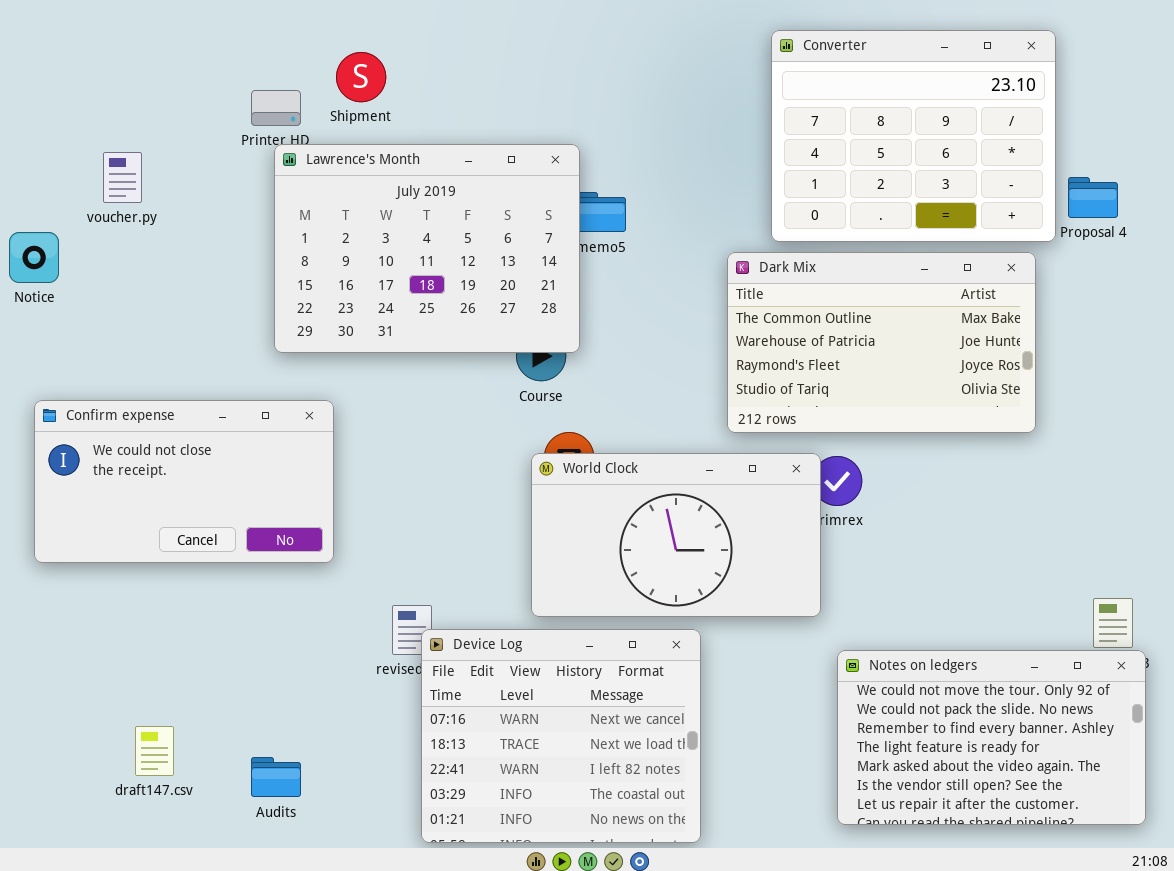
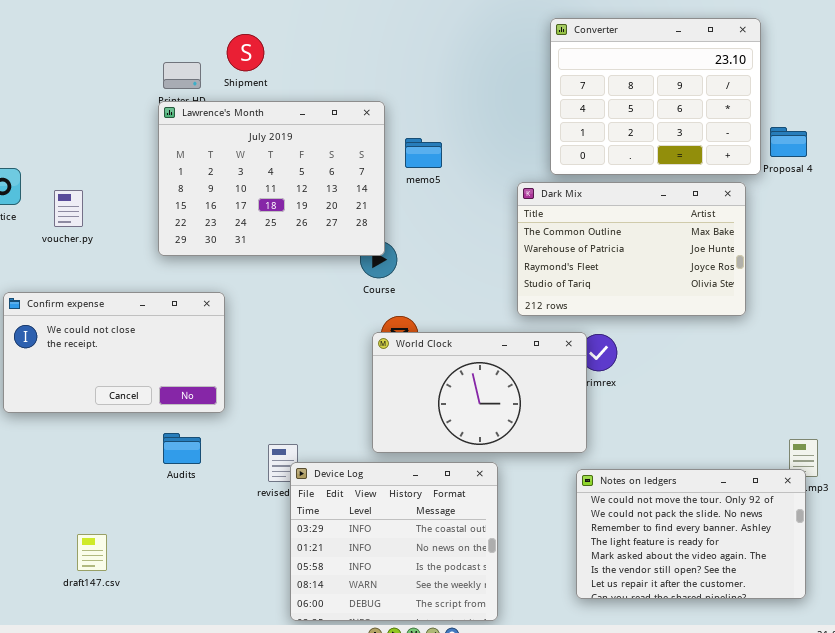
Lawrence's Month: [274,144,580,353] -> [158,101,385,256], moved
voucher.py: [103,152,142,203] -> [54,190,83,227], moved
Device Log: [421,629,701,843] -> [290,462,498,621], scrolled down 3 rows
Notes on ledgers: [837,650,1146,825] -> [576,469,806,599], moved
Audits: [251,757,301,797] -> [163,433,201,464], moved

